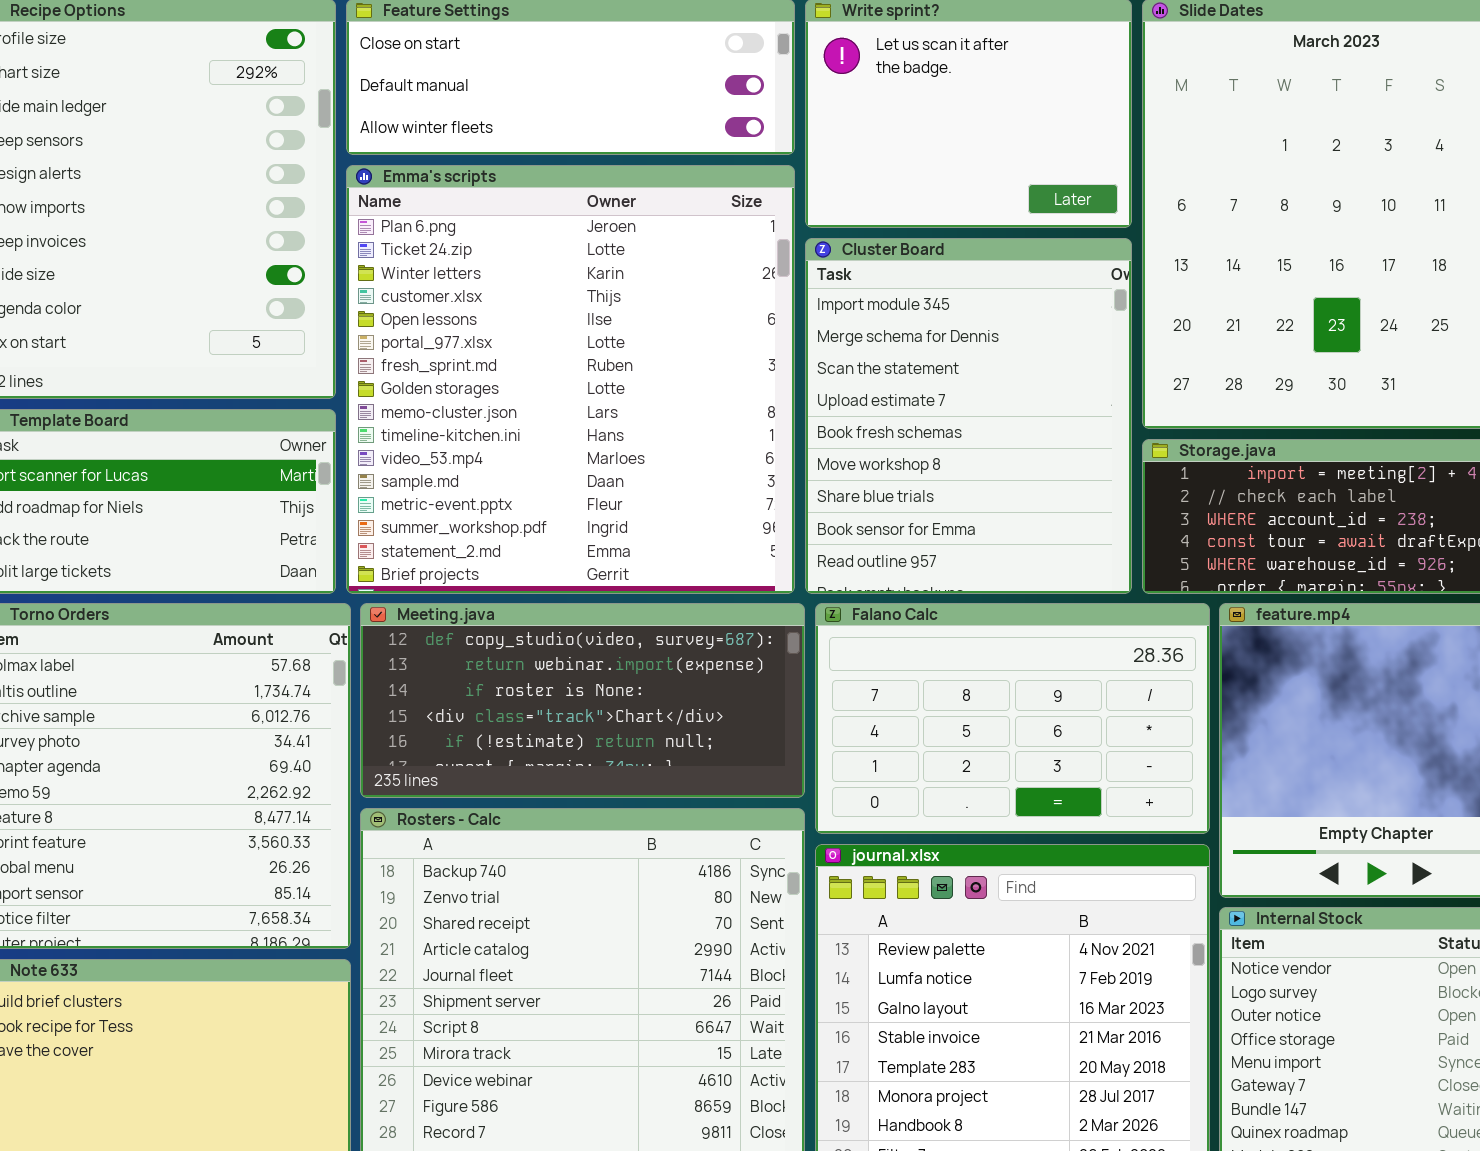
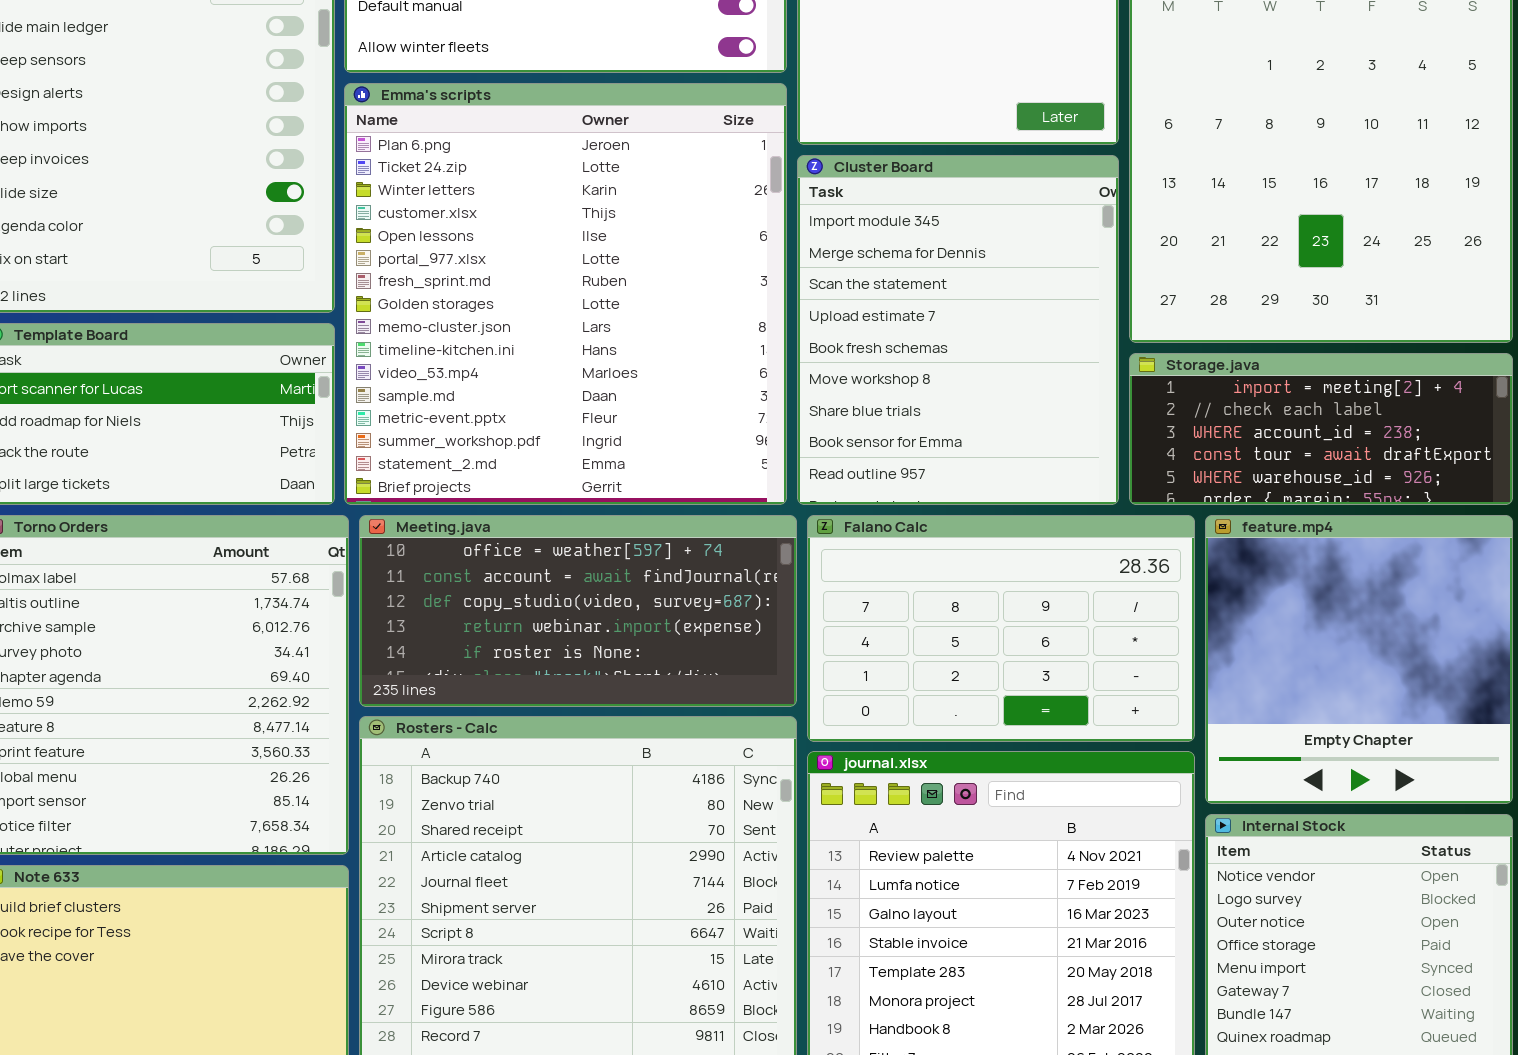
Meeting.java: [360,603,805,798] -> [359,515,797,707], scrolled up 2 rows

